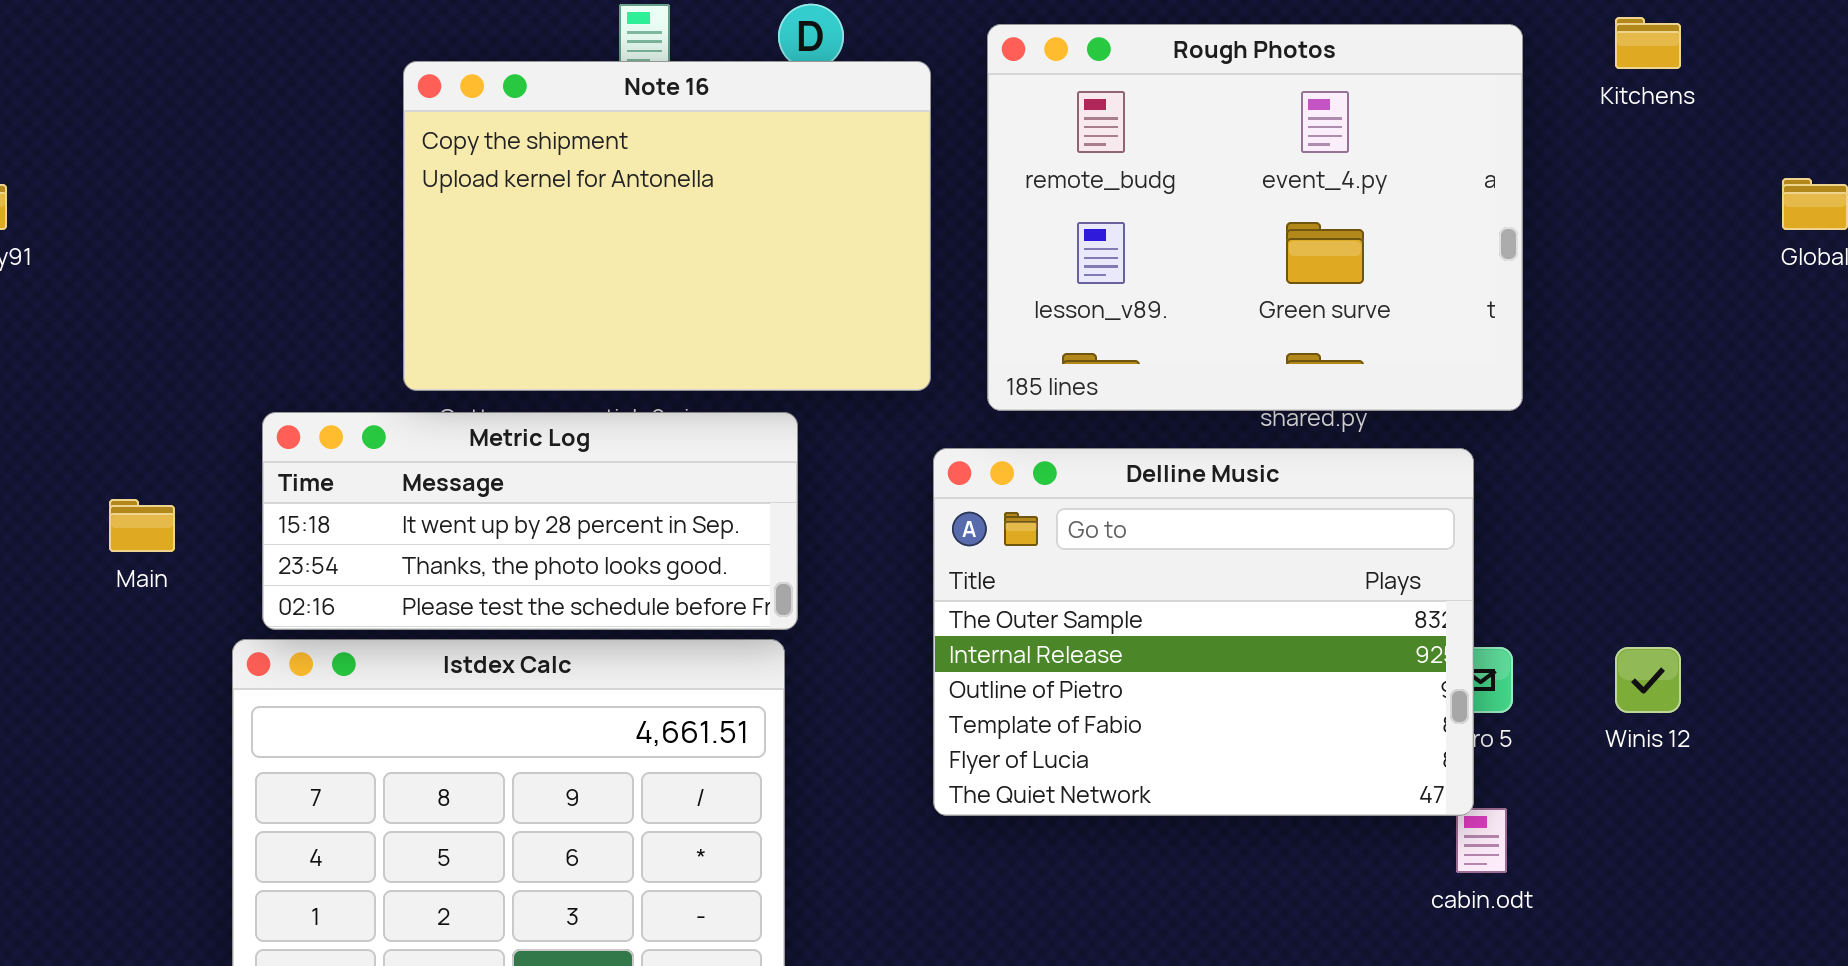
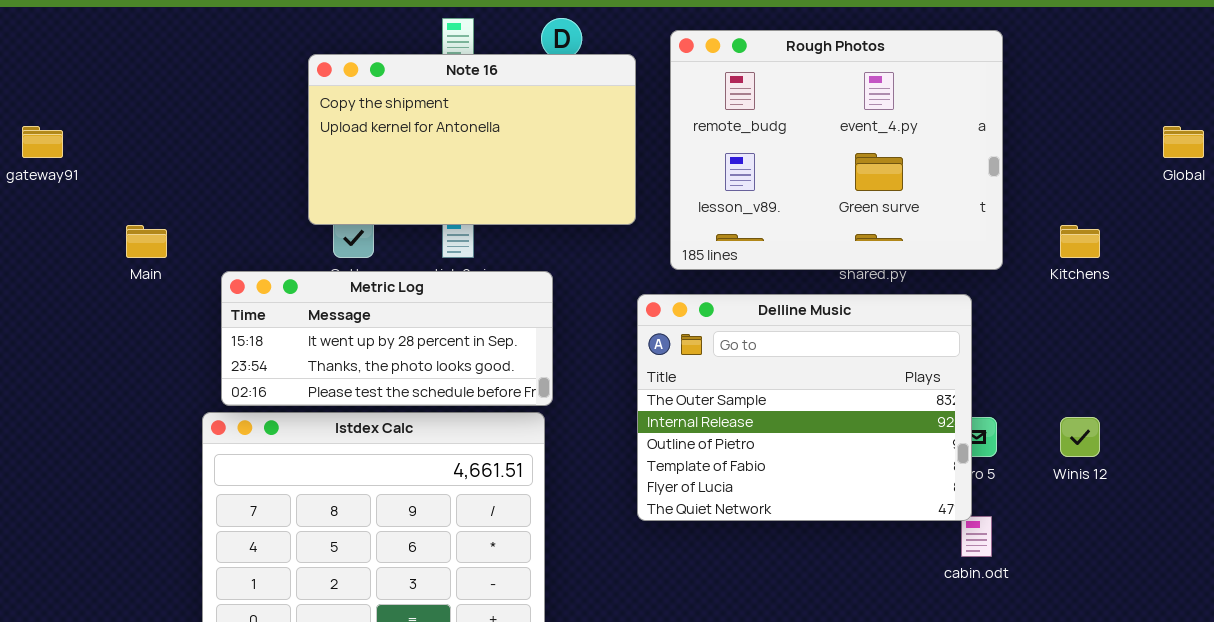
Kitchens: [1615,17,1681,69] -> [1060,225,1100,258], moved
Note 16: [403,61,931,391] -> [308,54,636,225], resized
Main: [109,499,175,552] -> [126,225,167,258], moved

